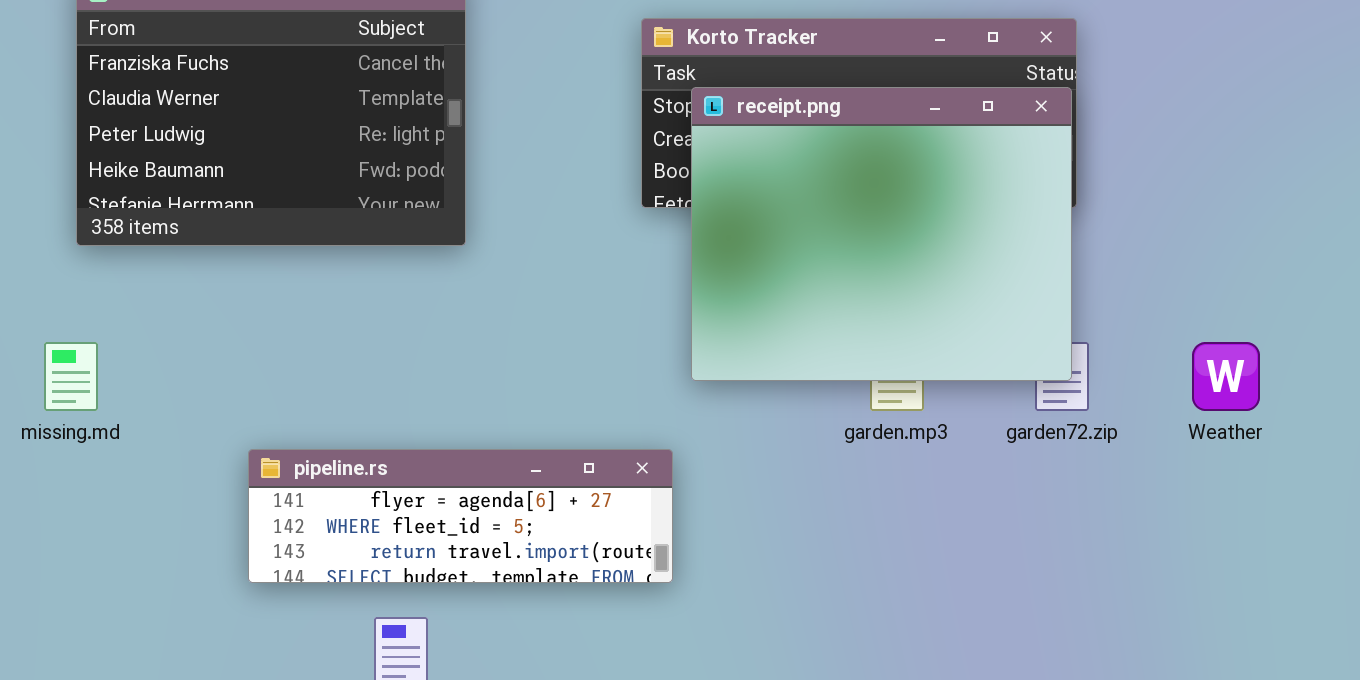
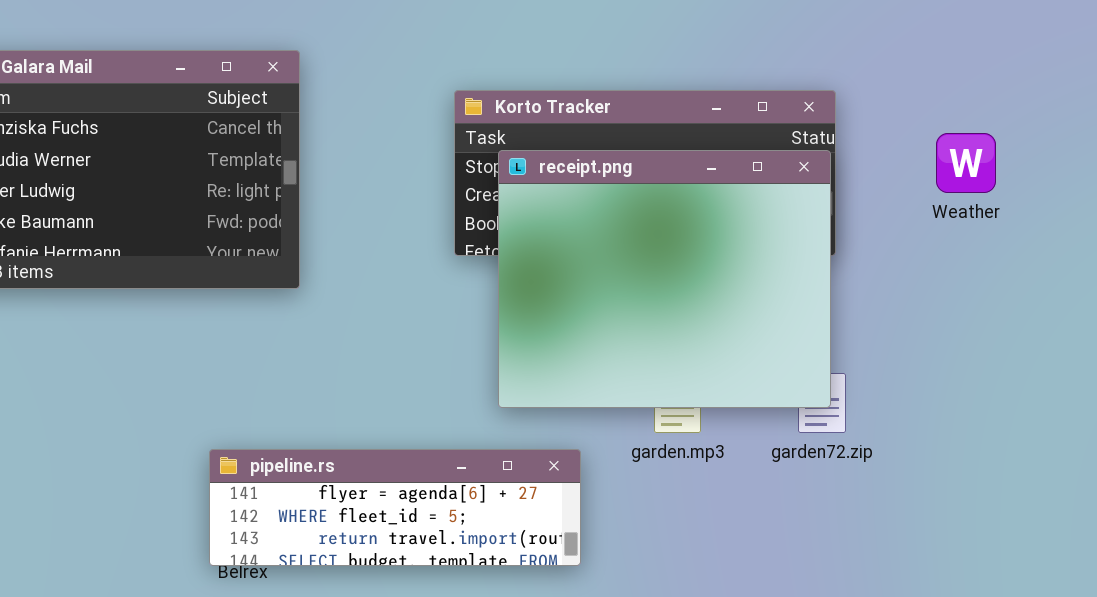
Weather: [1192,342,1260,411] -> [936,133,996,193], moved
pipeline.rs: [248,449,673,583] -> [209,449,581,566], moved

